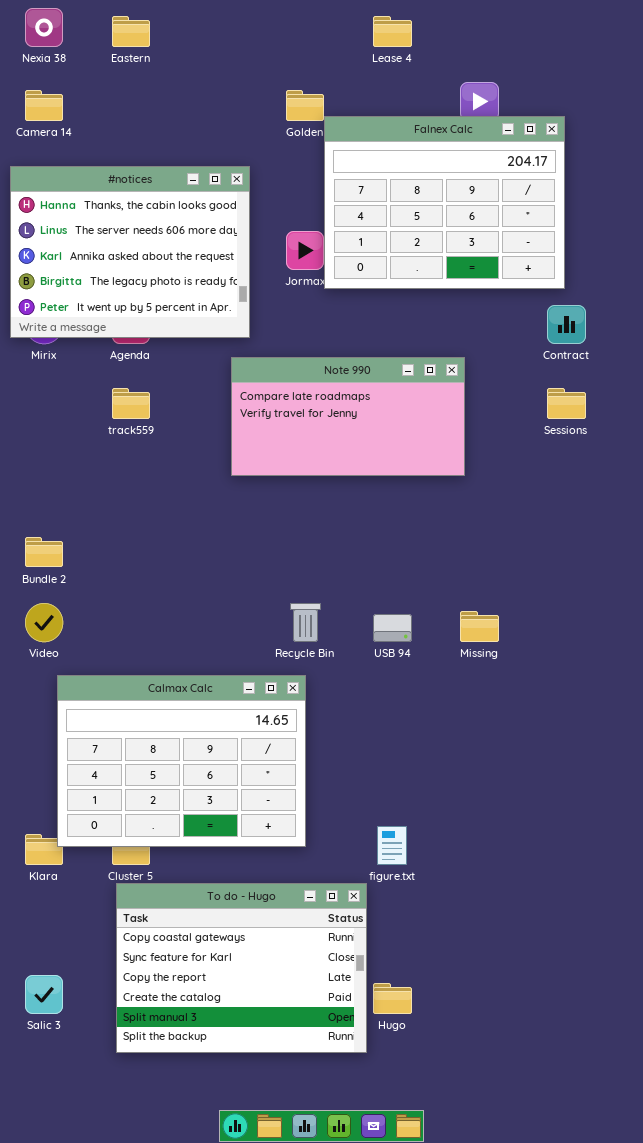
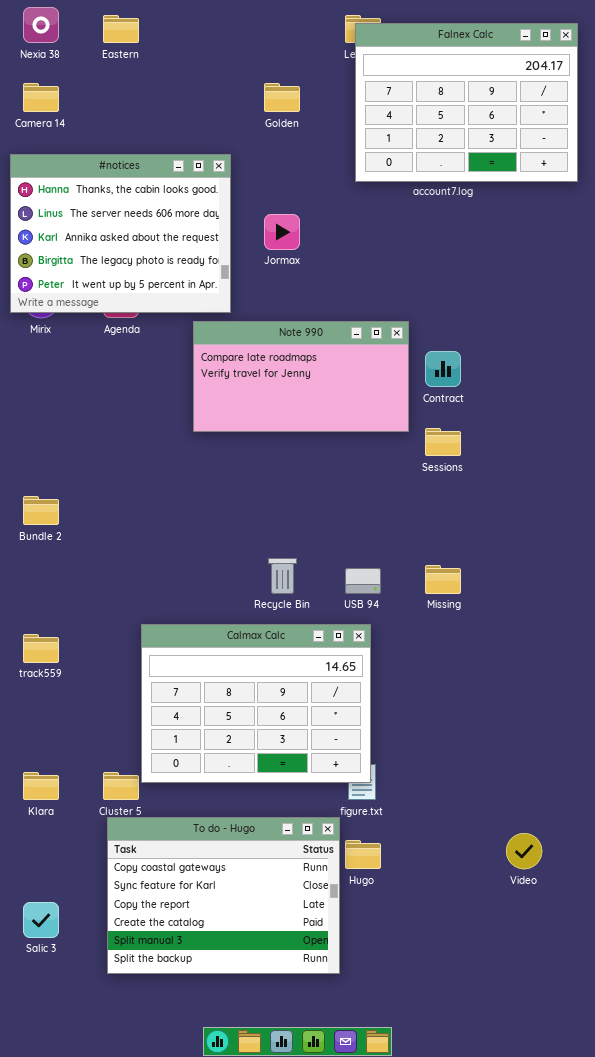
Falnex Calc: [324,116,565,289] -> [355,23,578,182], moved
Contract: [547,305,586,344] -> [425,351,461,387], moved
Note 990: [231,357,465,476] -> [193,321,409,432], moved
track559: [112,388,150,419] -> [23,634,59,663], moved
Sessions: [547,388,586,419] -> [425,428,461,456], moved
Video: [25,603,63,642] -> [506,833,542,869], moved
Calmax Calc: [57,675,306,847] -> [141,624,371,783], moved
Hugo: [373,983,412,1014] -> [345,840,381,869], moved

